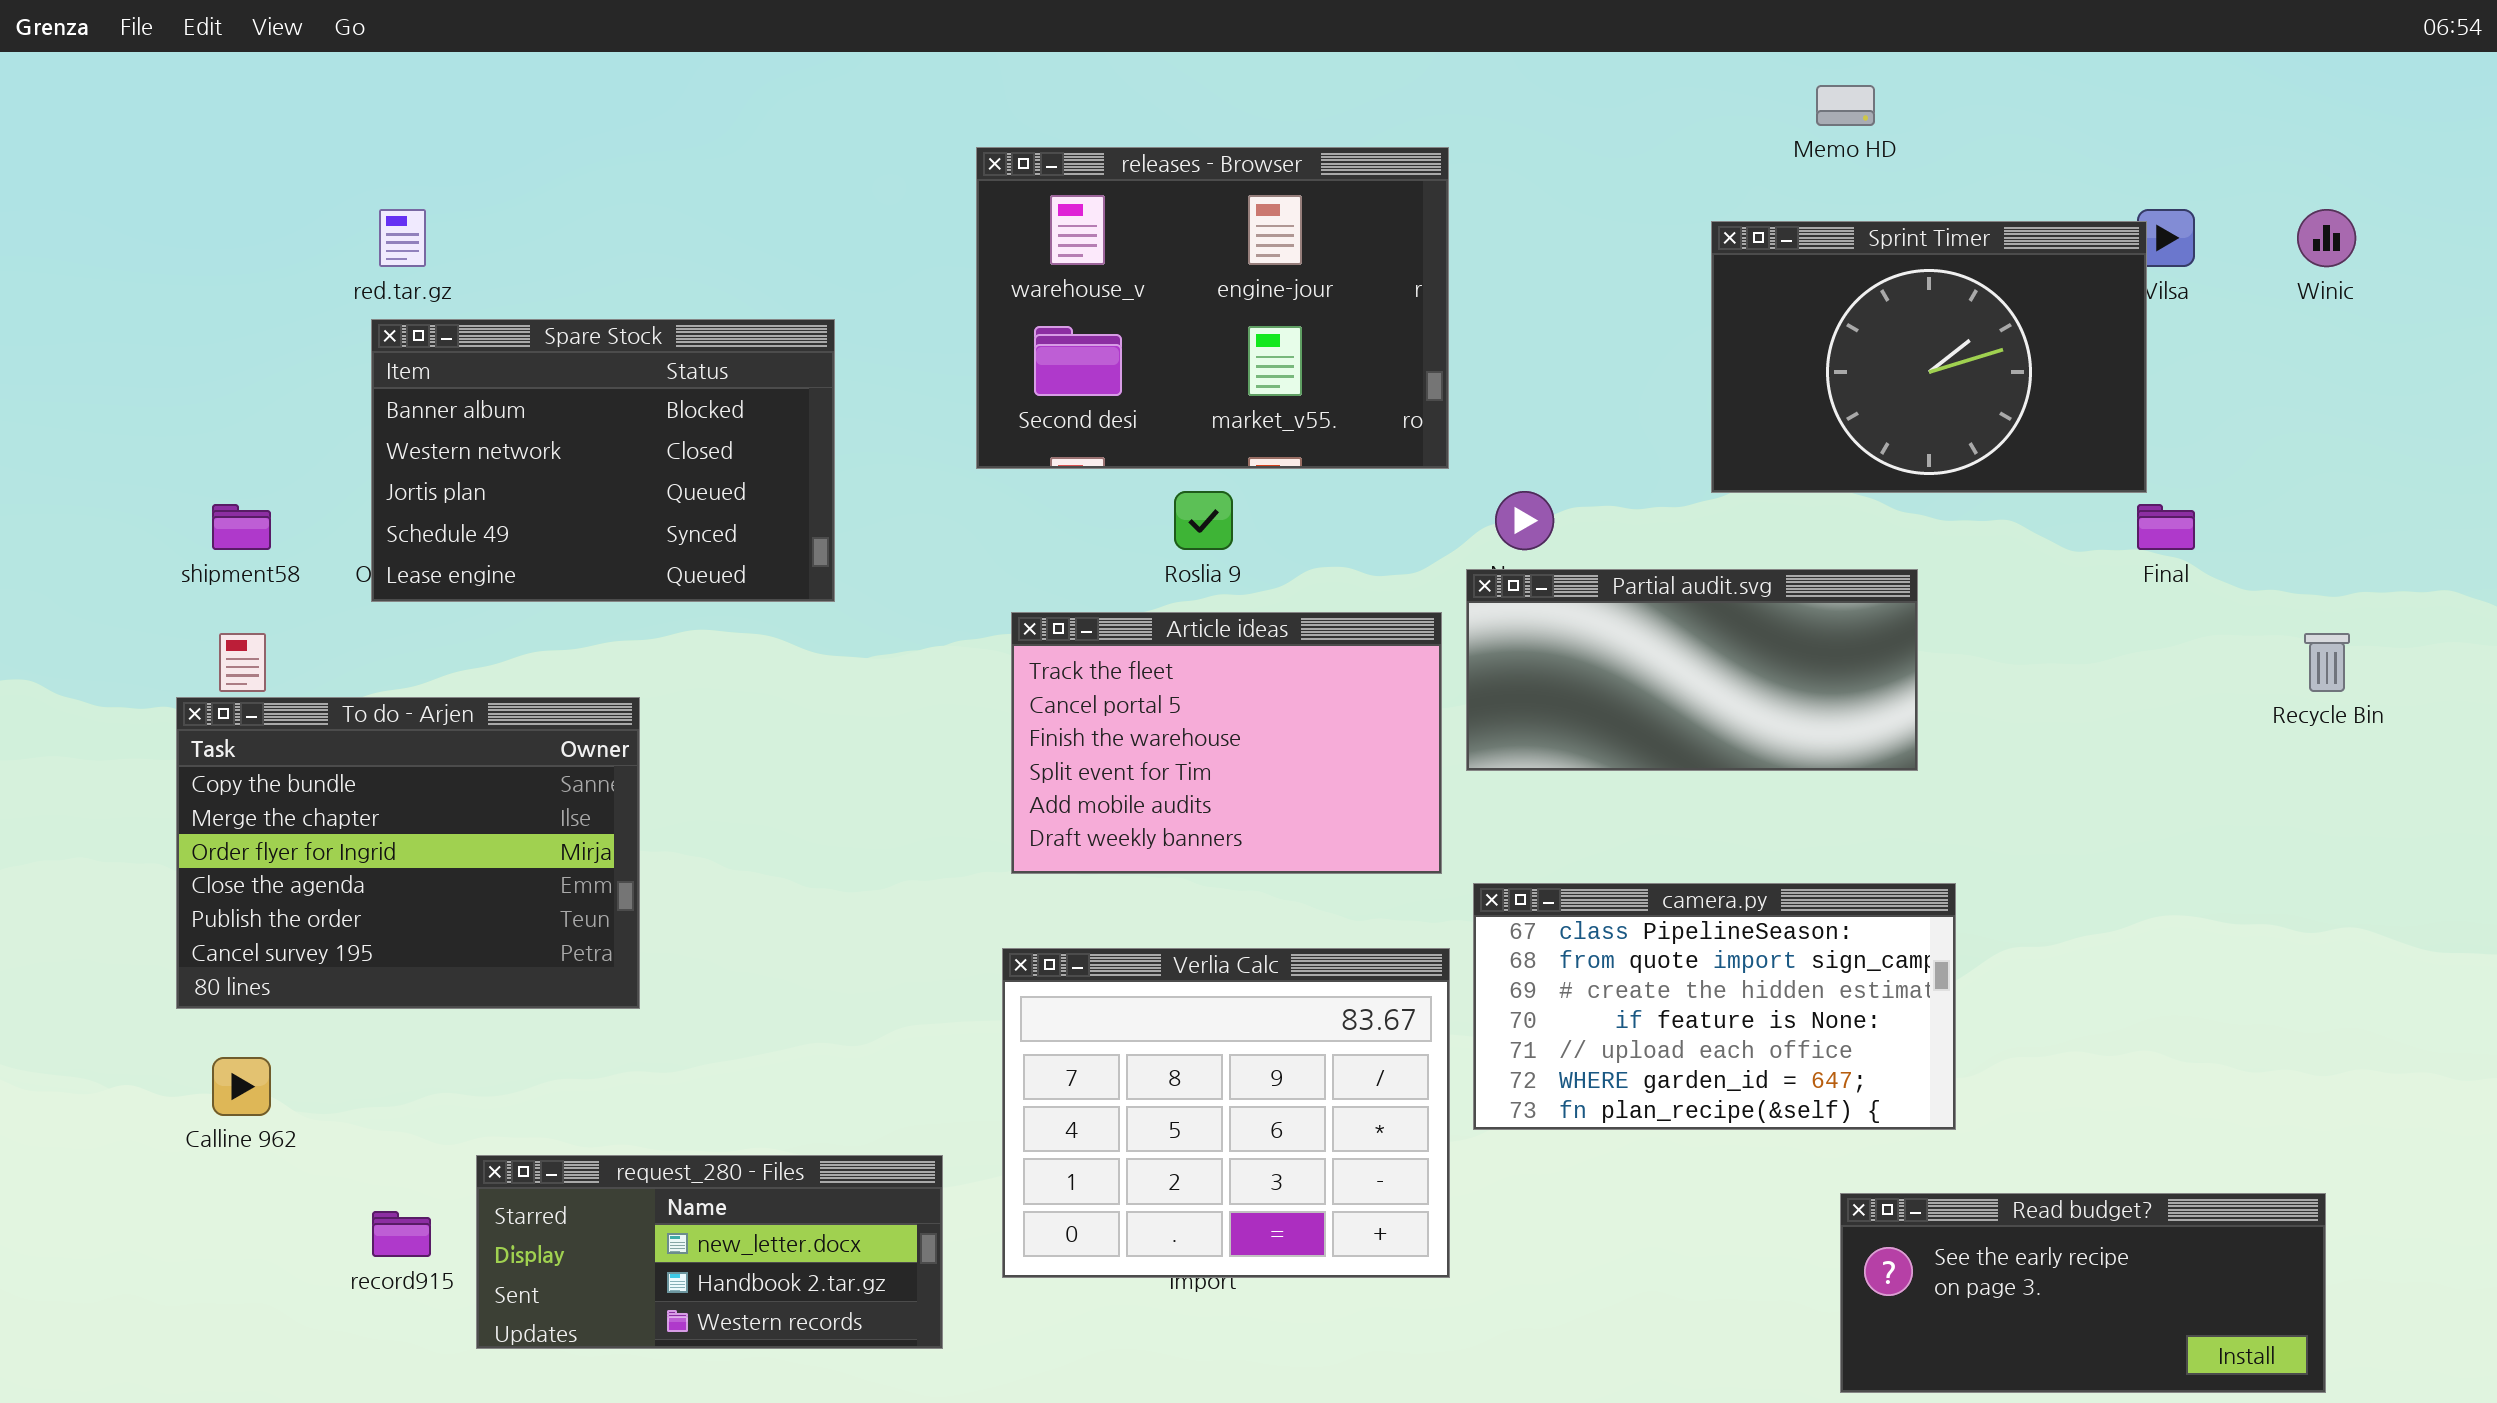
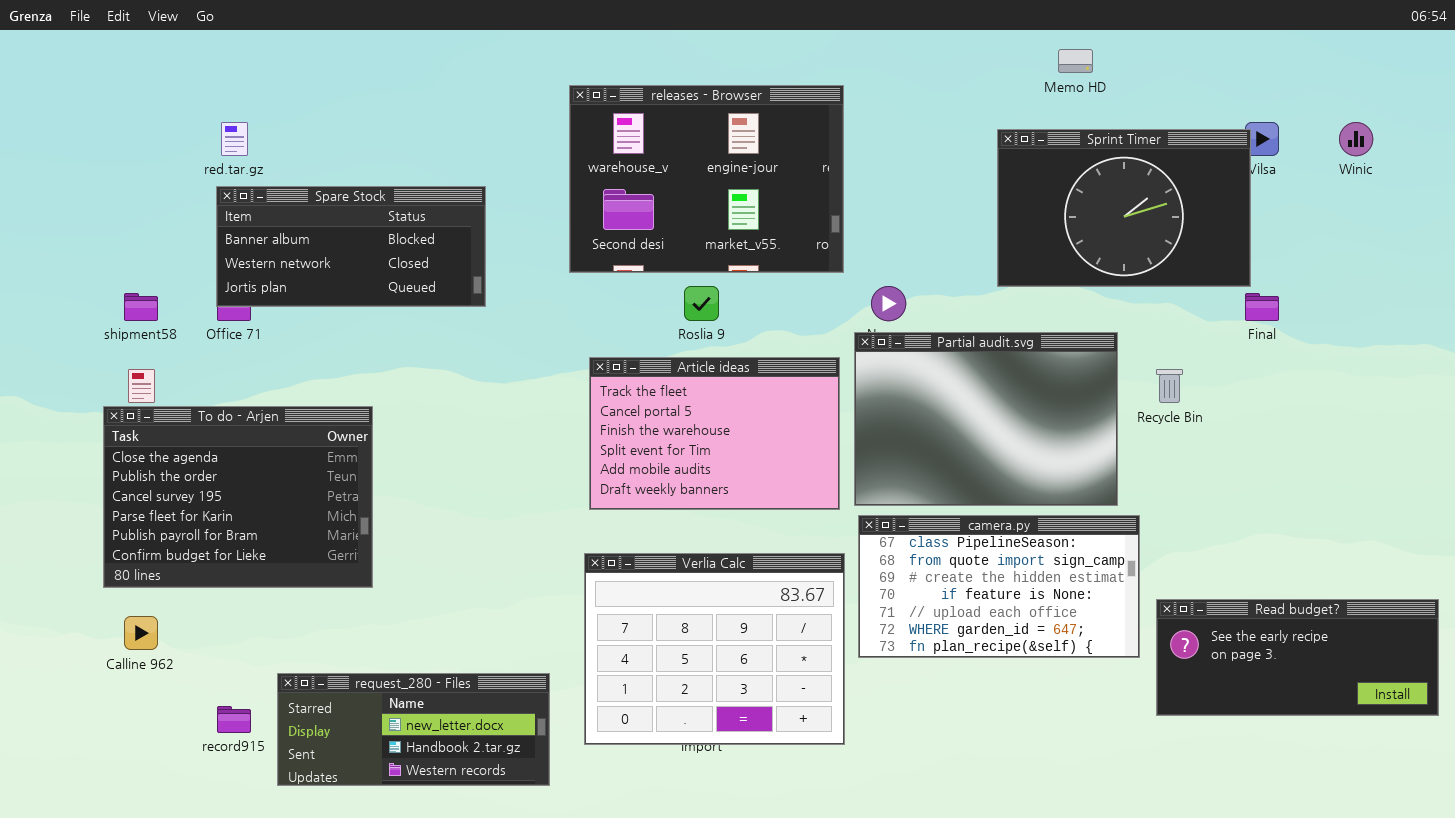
Spare Stock: [371,319,835,602] -> [216,186,486,307], resized
Partial audit.svg: [1466,569,1918,771] -> [854,332,1118,506], resized
Recycle Bin: [2304,633,2350,692] -> [1156,369,1183,403], moved
To do - Arjen: [176,697,640,1009] -> [103,406,373,588], scrolled down 3 rows
Read budget?: [1840,1193,2326,1393] -> [1156,599,1439,716], moved

